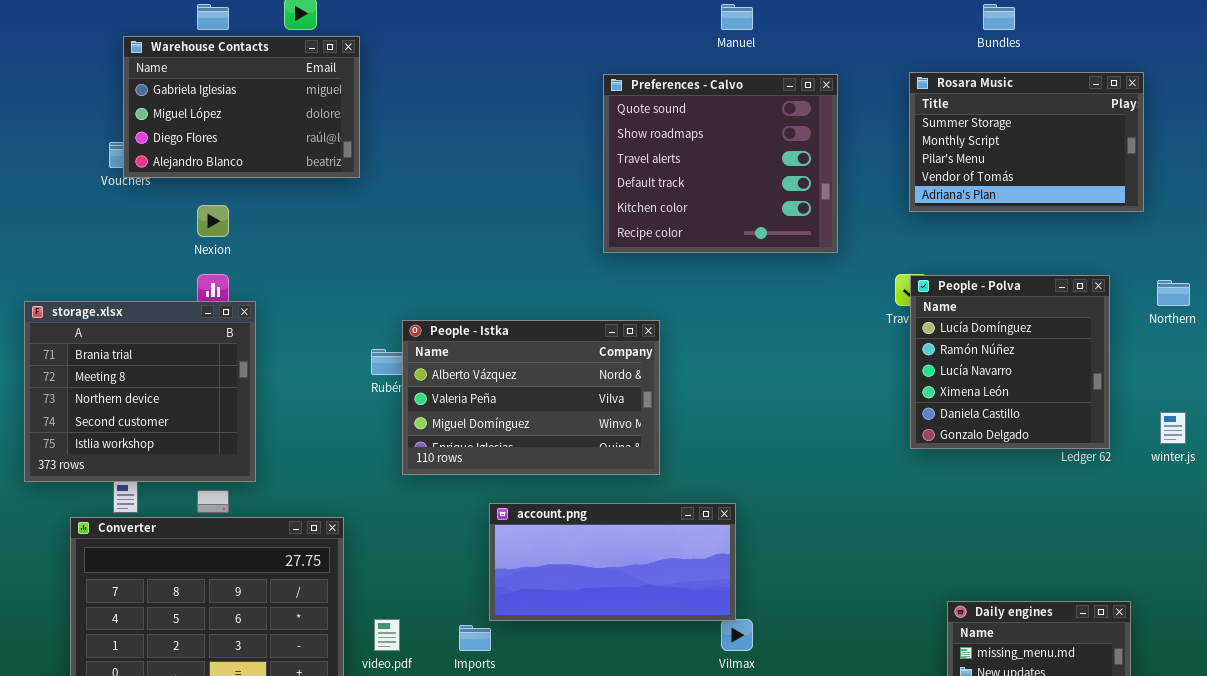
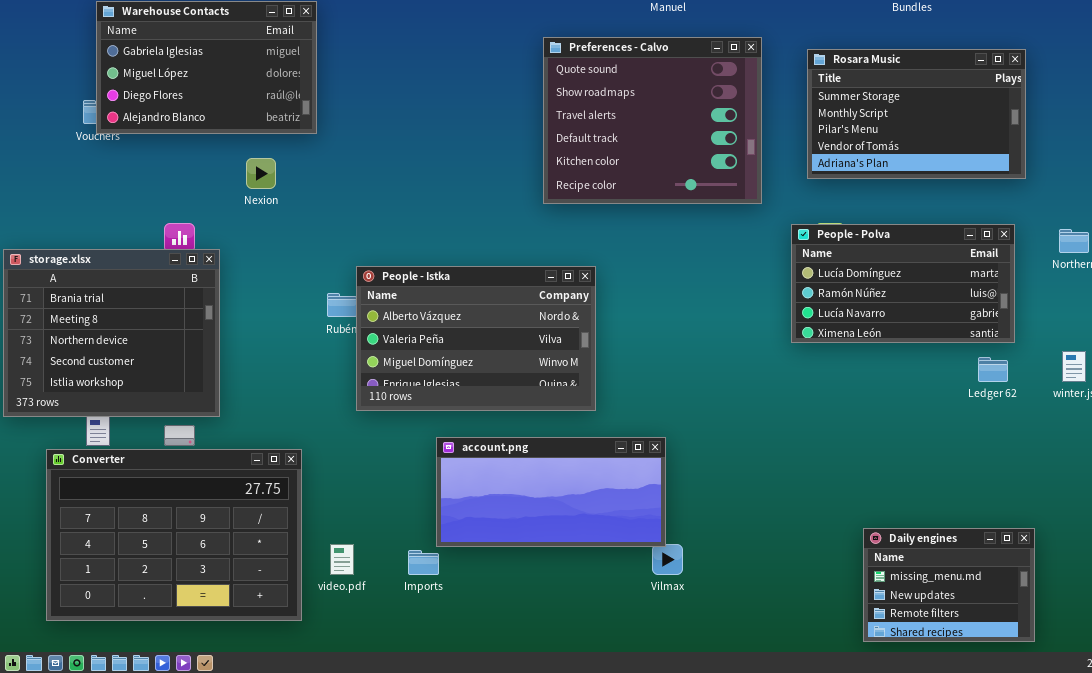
Rosara Music: [909,72,1144,212] -> [807,49,1026,179], moved
Nexion: [197,205,229,237] -> [246,158,276,189], moved
People - Polva: [910,275,1110,449] -> [791,224,1015,343], resized

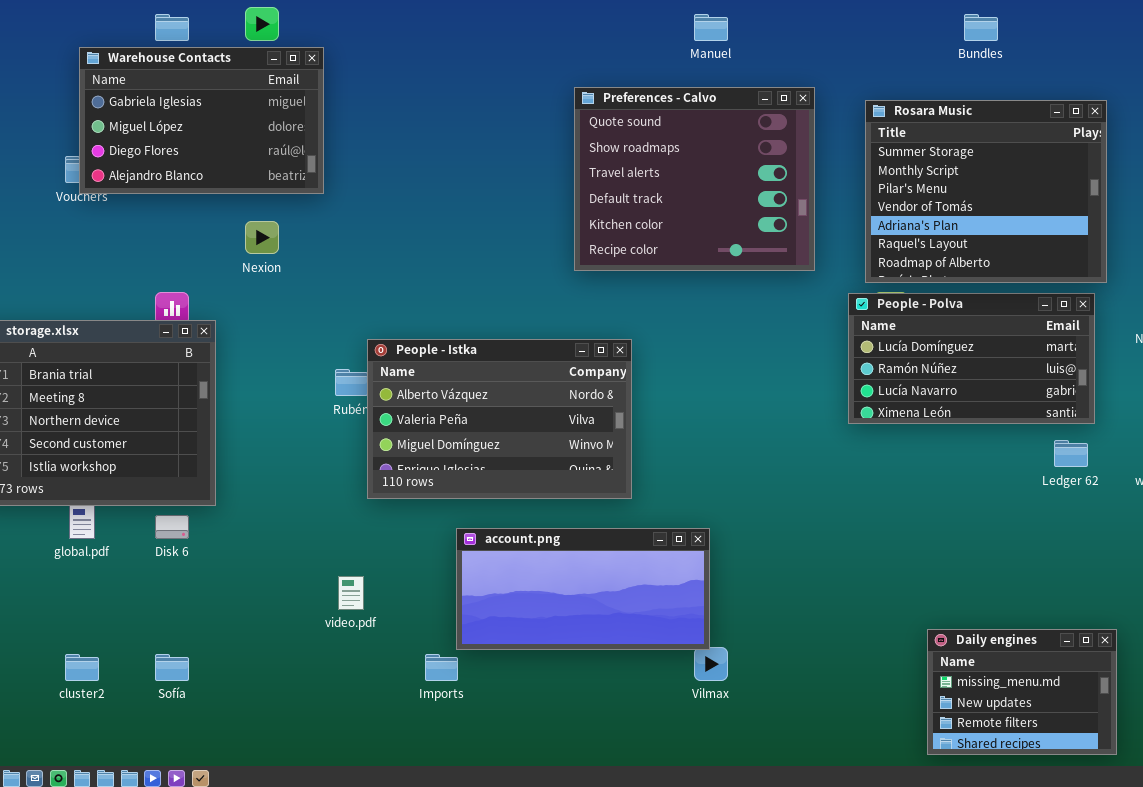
Rosara Music: [807,49,1026,179] -> [865,100,1107,283], resized
Converter: [46,449,302,621] -> none, closed
video.pdf: [330,544,354,575] -> [338,576,364,610], moved

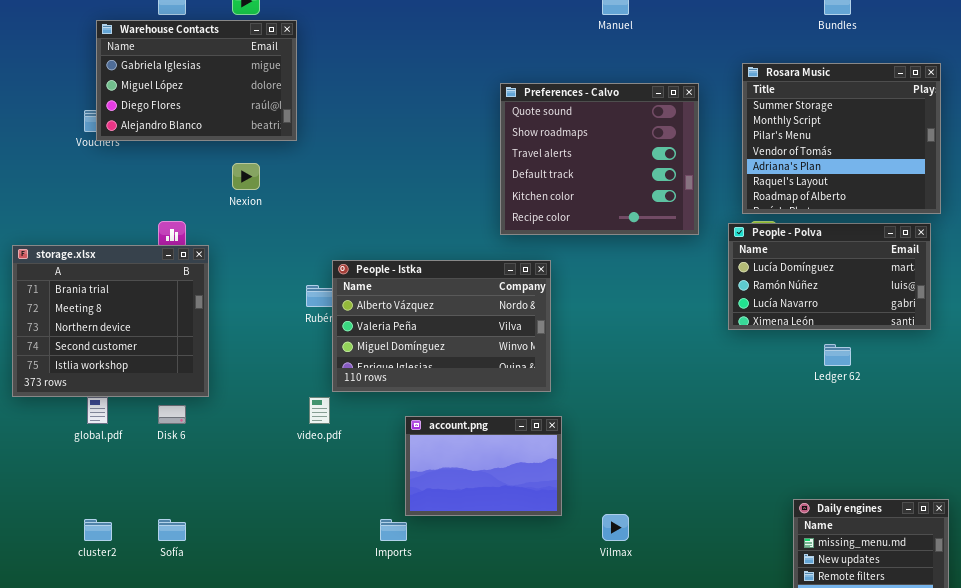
Preferences - Calvo: [574,87,815,271] -> [500,83,699,235], moved
Ledger 62: [1054,440,1088,467] -> [824,344,851,366], moved
account.png: [456,528,710,650] -> [405,416,562,516], resized
video.pdf: [338,576,364,610] -> [309,397,330,424], moved

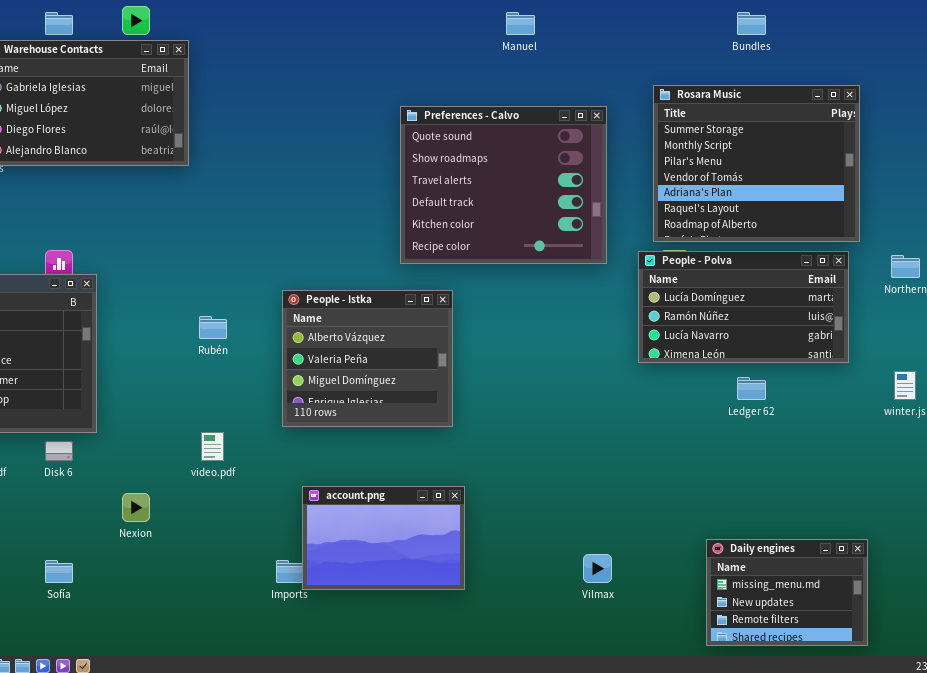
Nexion: [232,163,260,190] -> [122,493,150,522], moved
People - Istka: [332,260,551,392] -> [282,290,453,427], resized
account.png: [405,416,562,516] -> [302,486,465,590], moved
Vilmax: [602,514,629,541] -> [583,554,612,583], moved

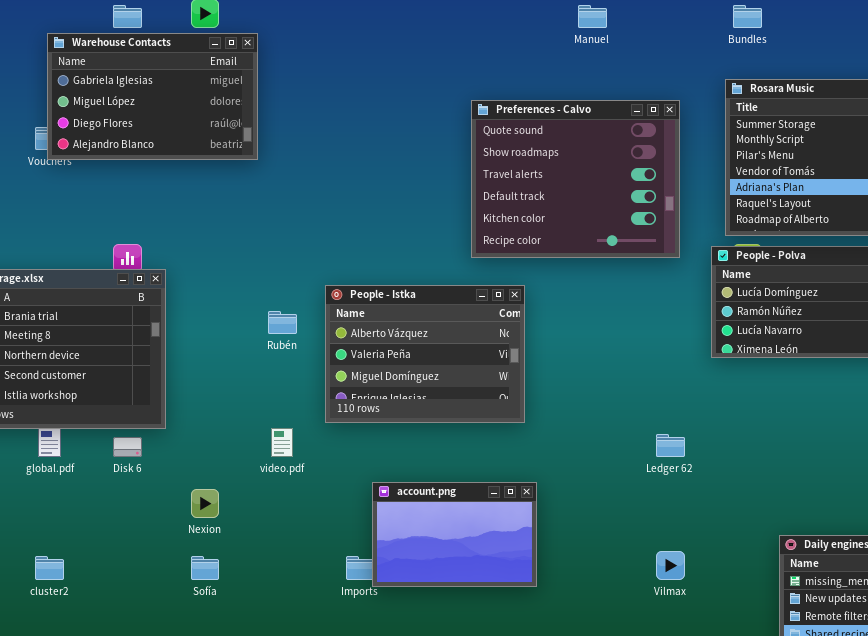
Bundles: [737,12,766,35] -> [733,5,762,28], moved
People - Istka: [282,290,453,427] -> [325,285,525,423], resized
Ledger 62: [737,377,766,400] -> [656,434,685,457], moved
Sofía: [45,560,73,583] -> [191,556,219,580], moved

